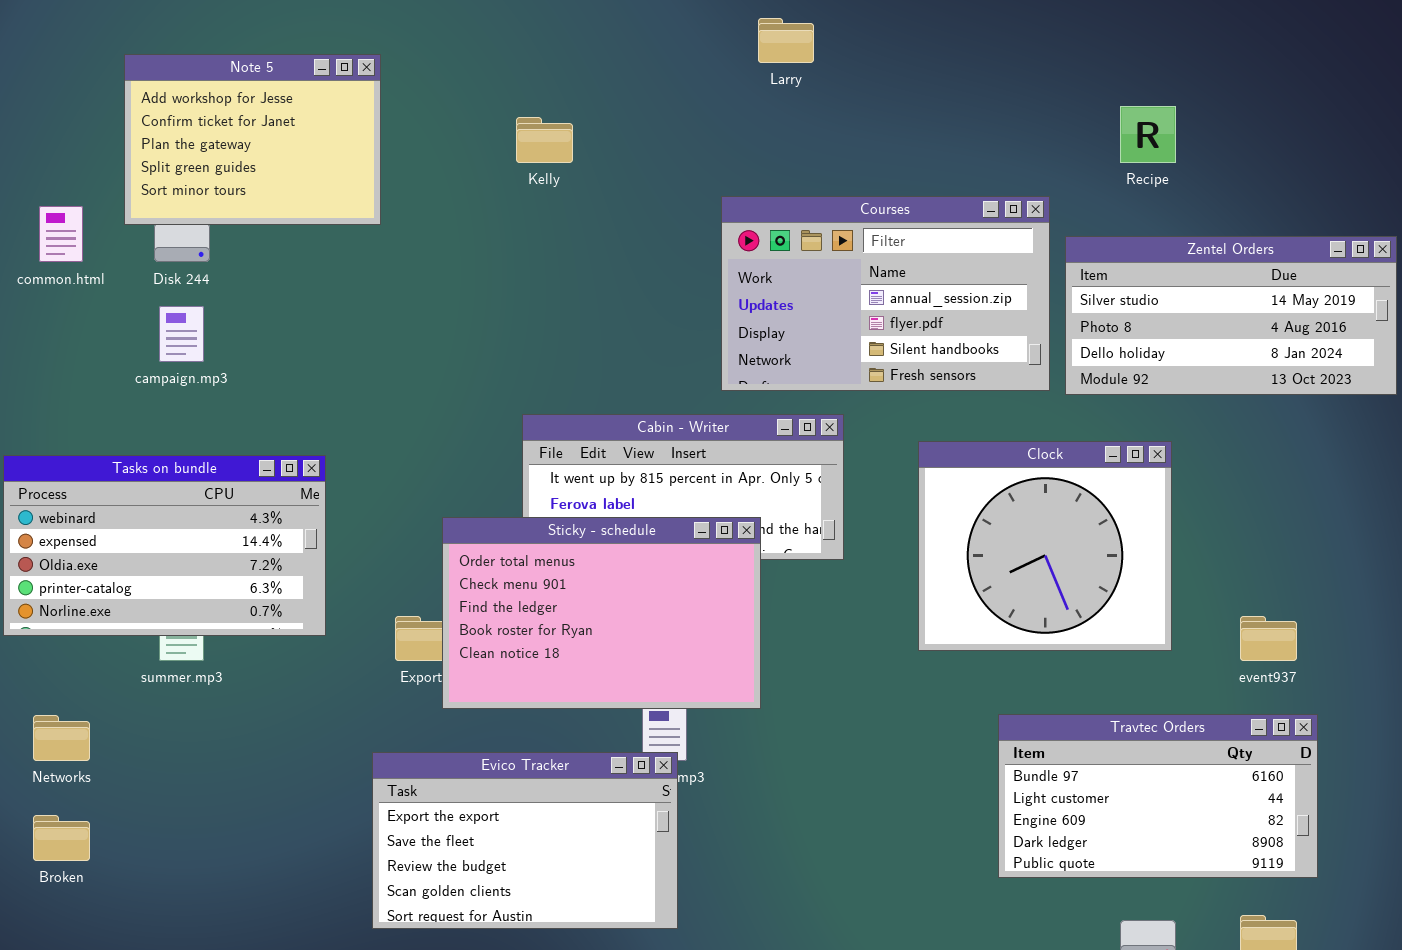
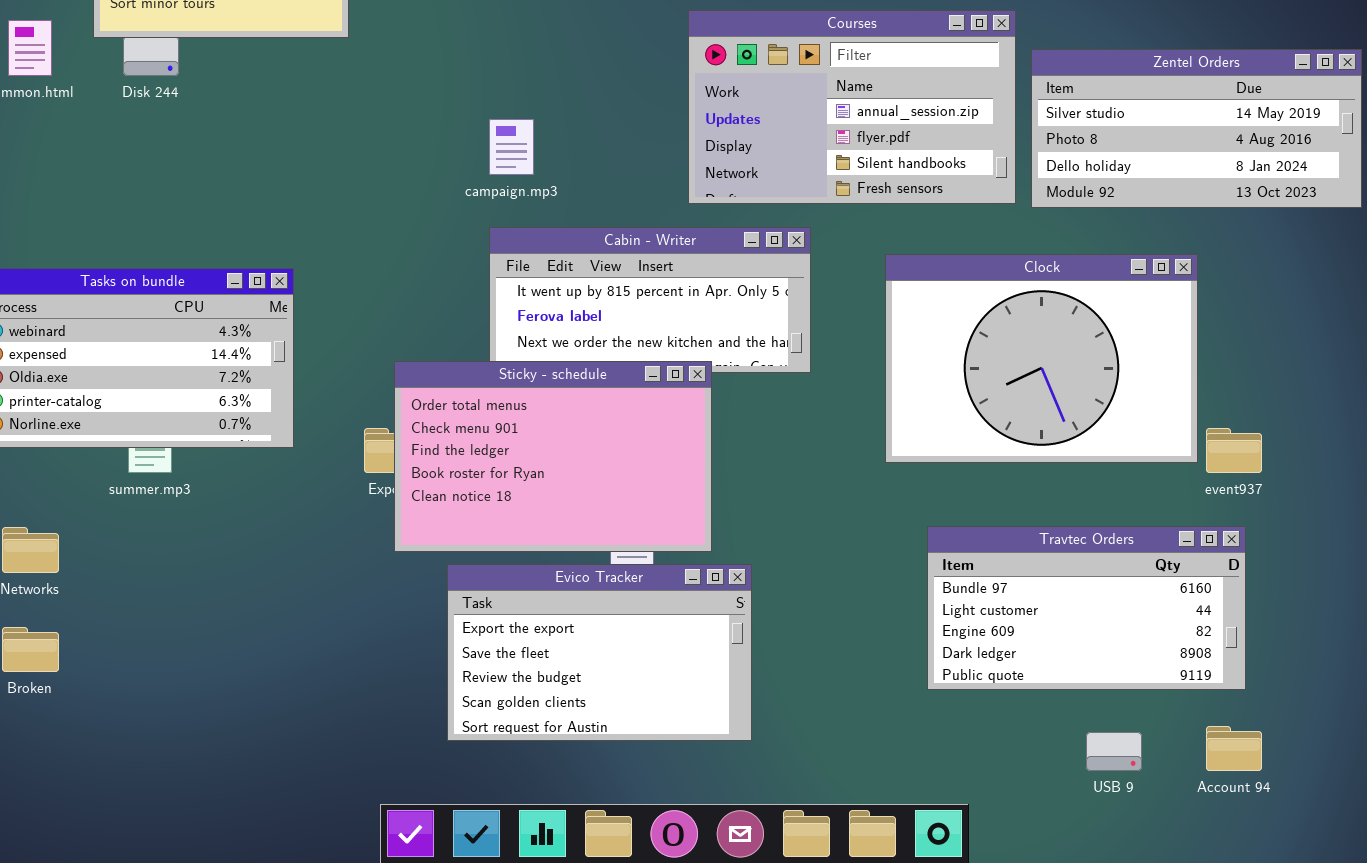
campaign.mp3: [159,306,204,362] -> [489,119,534,175], moved
Clock: [918,441,1172,651] -> [885,254,1198,463], resized
Sticky - schedule: [442,517,761,709] -> [394,361,712,552], moved
Travtec Orders: [998,714,1318,878] -> [927,526,1246,690], moved
Evico Tracker: [372,752,678,929] -> [447,564,752,741], moved

